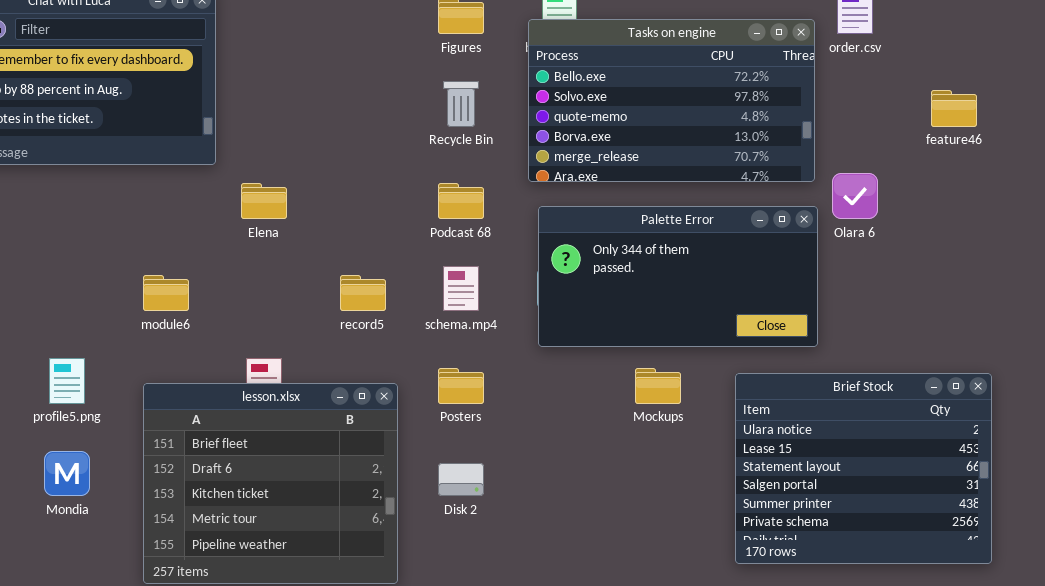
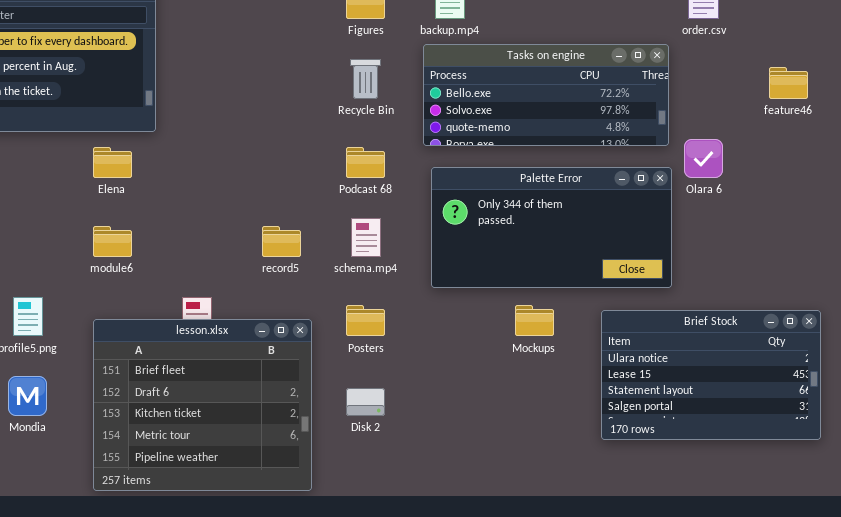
Tasks on engine: [528,19,815,182] -> [423,44,669,146], resized
Elena: [241,183,287,219] -> [93,147,132,178], moved
Brief Stock: [735,373,992,564] -> [601,310,821,440], resized

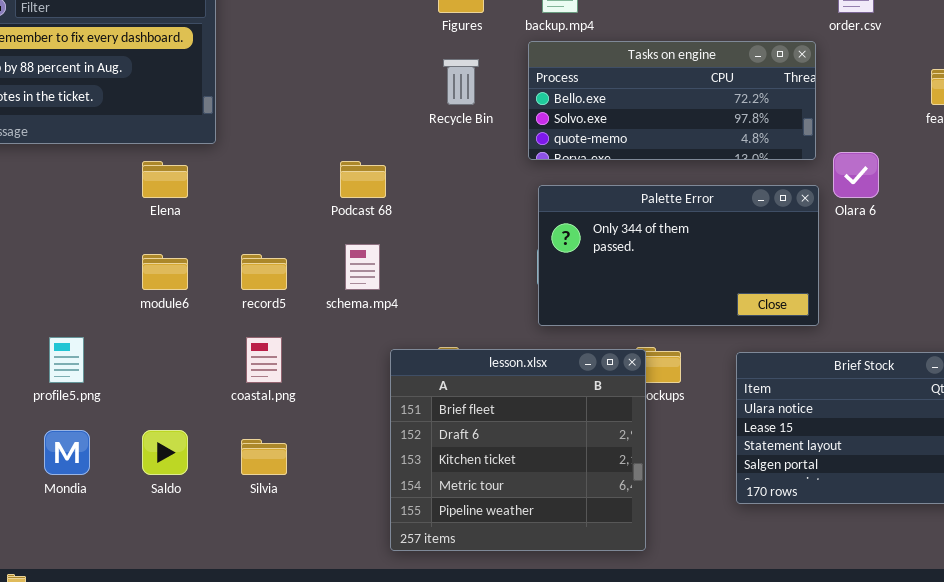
Podcast 68: [346,147,385,178] -> [340,161,386,198], moved
schema.mp4: [351,218,381,257] -> [345,244,380,290], moved
record5: [262,226,301,257] -> [241,254,287,290], moved
lesson.xlsx: [93,319,312,491] -> [390,349,646,551], moved

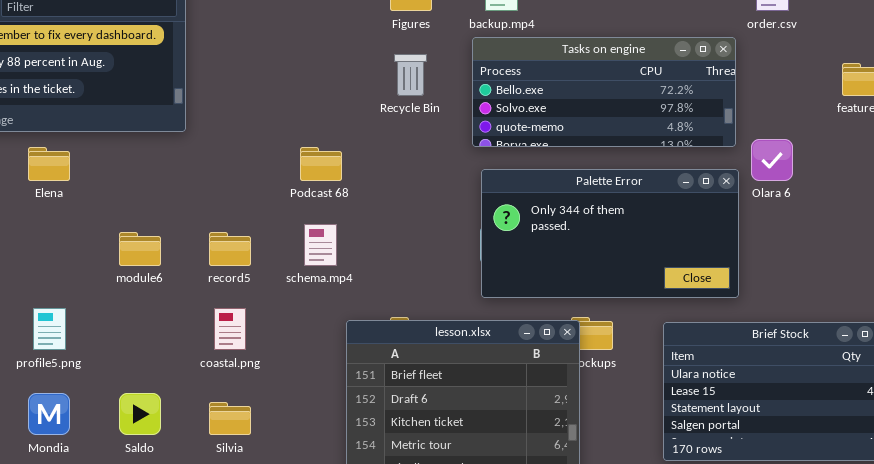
Elena: [142,161,188,198] -> [28,147,70,181], moved

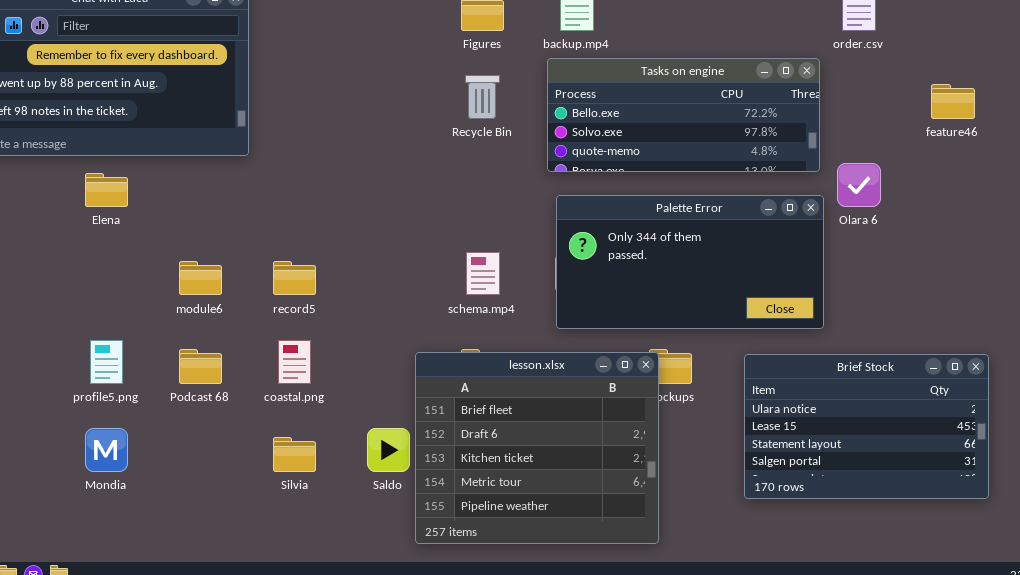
Podcast 68: [300,147,342,181] -> [179,349,222,384], moved
schema.mp4: [304,224,337,266] -> [466,252,500,295], moved
Saldo: [119,393,161,435] -> [367,428,410,472], moved

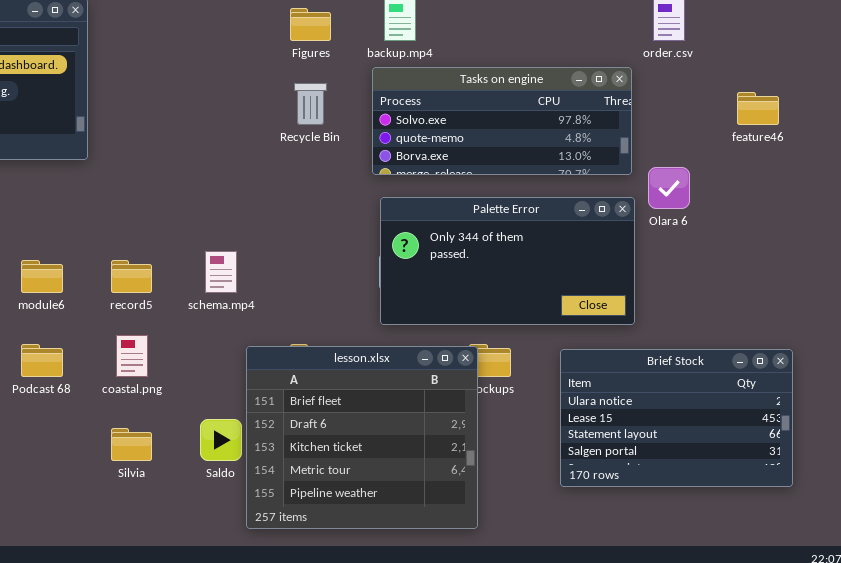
Tasks on engine: [547,58,820,172] -> [372,67,632,175], scrolled down 1 row
schema.mp4: [466,252,500,295] -> [205,251,237,293], moved

